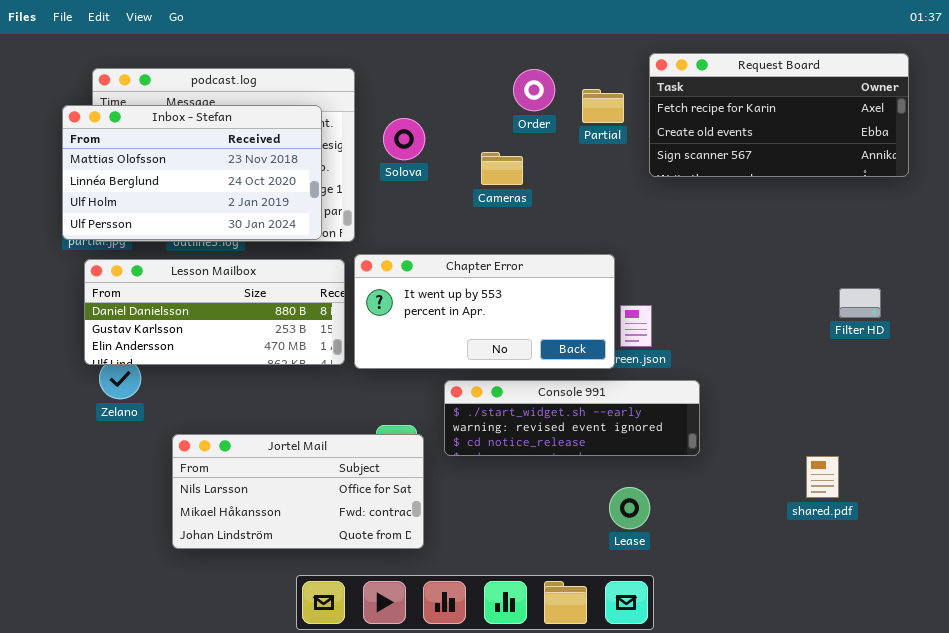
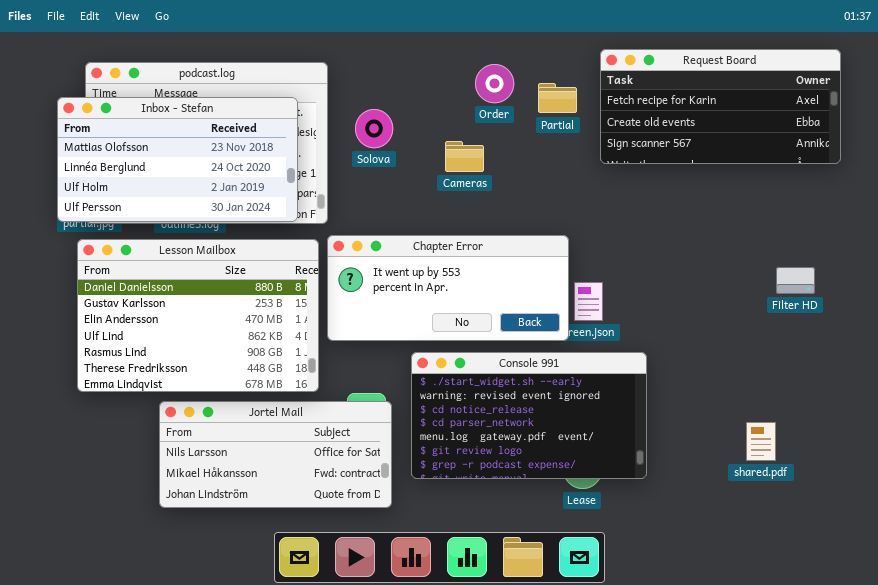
Lesson Mailbox: [84,259,345,365] -> [77,239,319,392], resized
Console 991: [444,380,700,456] -> [411,352,647,479], resized

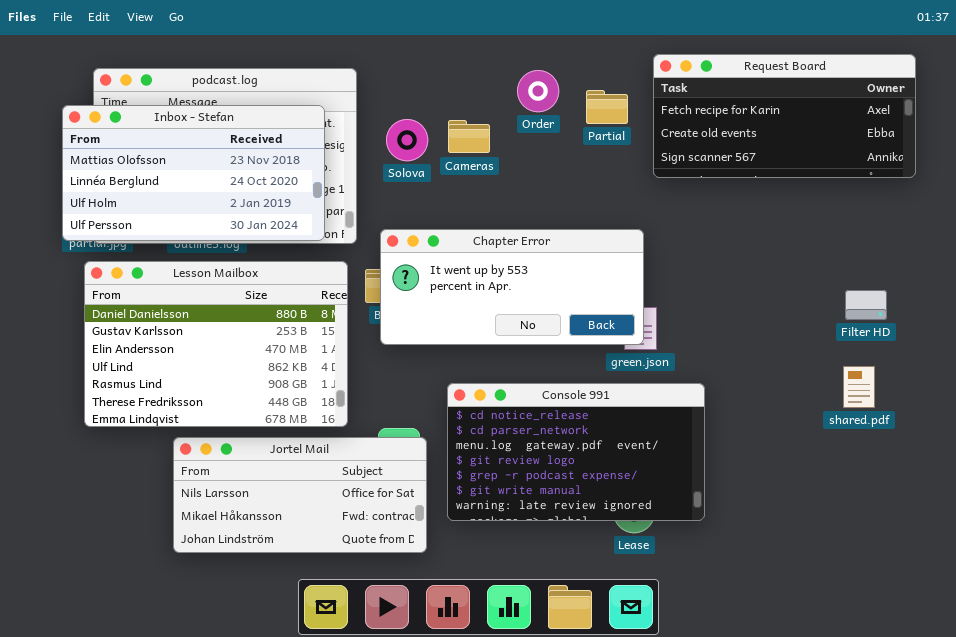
Cameras: [445,141,484,172] -> [448,120,490,153], moved
Chapter Error: [327,235,569,341] -> [380,229,644,345], moved
Console 991: [411,352,647,479] -> [447,383,705,521], scrolled down 2 rows
shared.pdf: [746,422,776,461] -> [843,366,875,408], moved

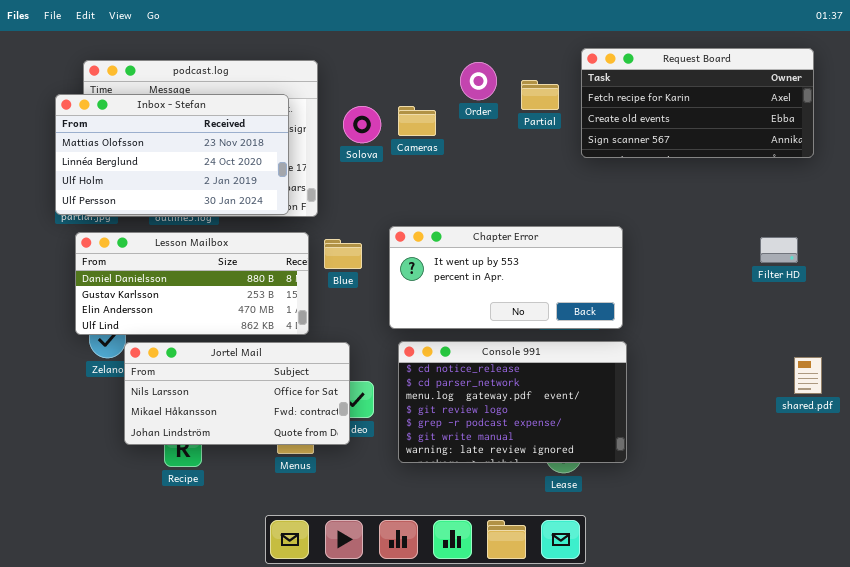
Chapter Error: [380,229,644,345] -> [389,226,623,329], moved
Lesson Mailbox: [84,261,348,427] -> [75,232,309,335], resized
Filter HD: [845,290,887,320] -> [760,237,798,263], moved
shared.pdf: [843,366,875,408] -> [794,357,822,394], moved
Jortel Mail: [173,437,427,553] -> [124,342,350,445], moved

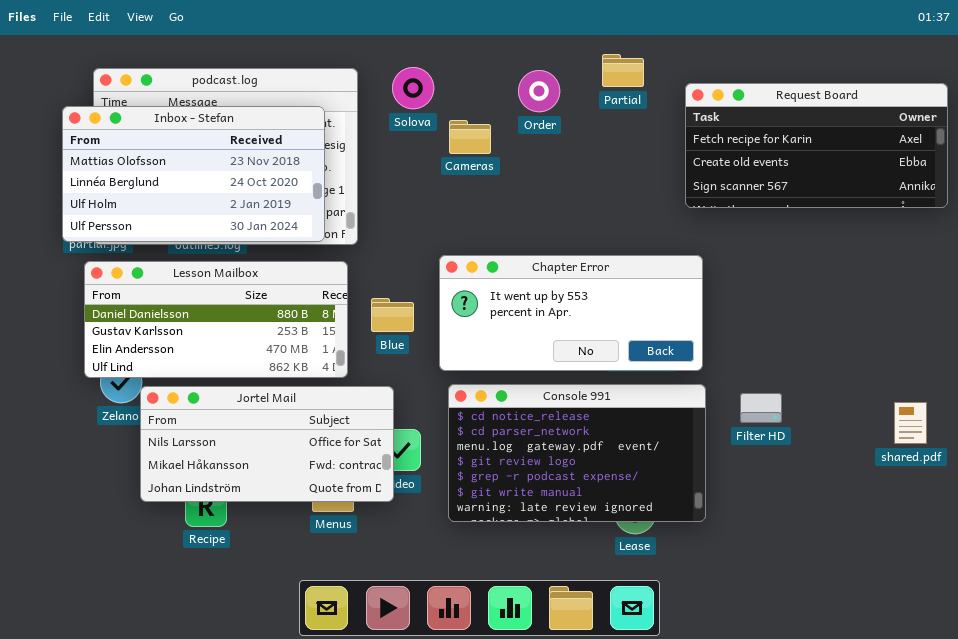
Request Board: [581,48,814,158] -> [685,83,948,208], moved
Partial: [521,80,559,110] -> [602,54,644,87], moved
Solova: [343,106,381,143] -> [392,67,434,109], moved
Filter HD: [760,237,798,263] -> [740,393,782,423], moved
Blue: [324,239,362,269] -> [371,298,414,332], moved

